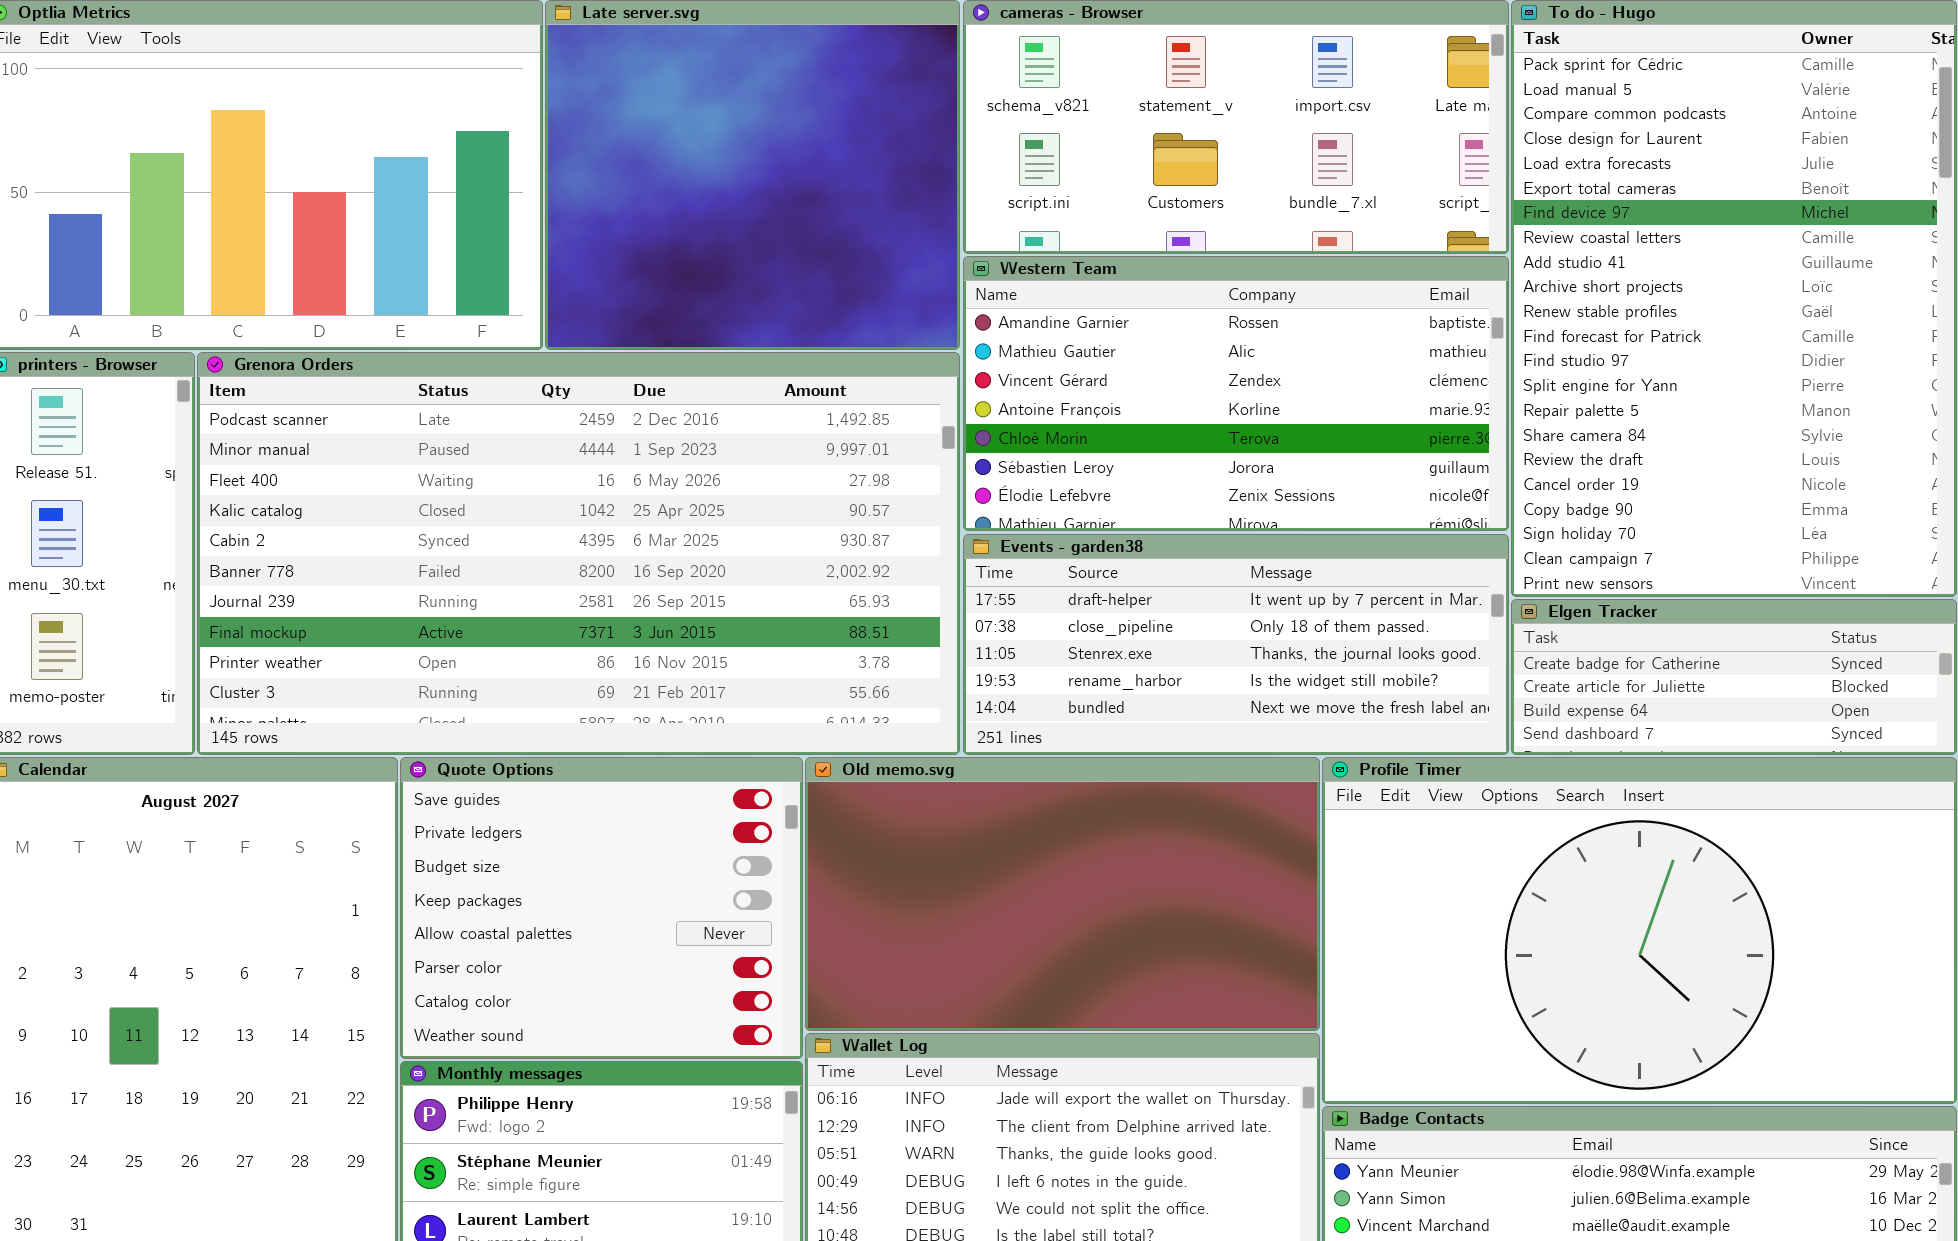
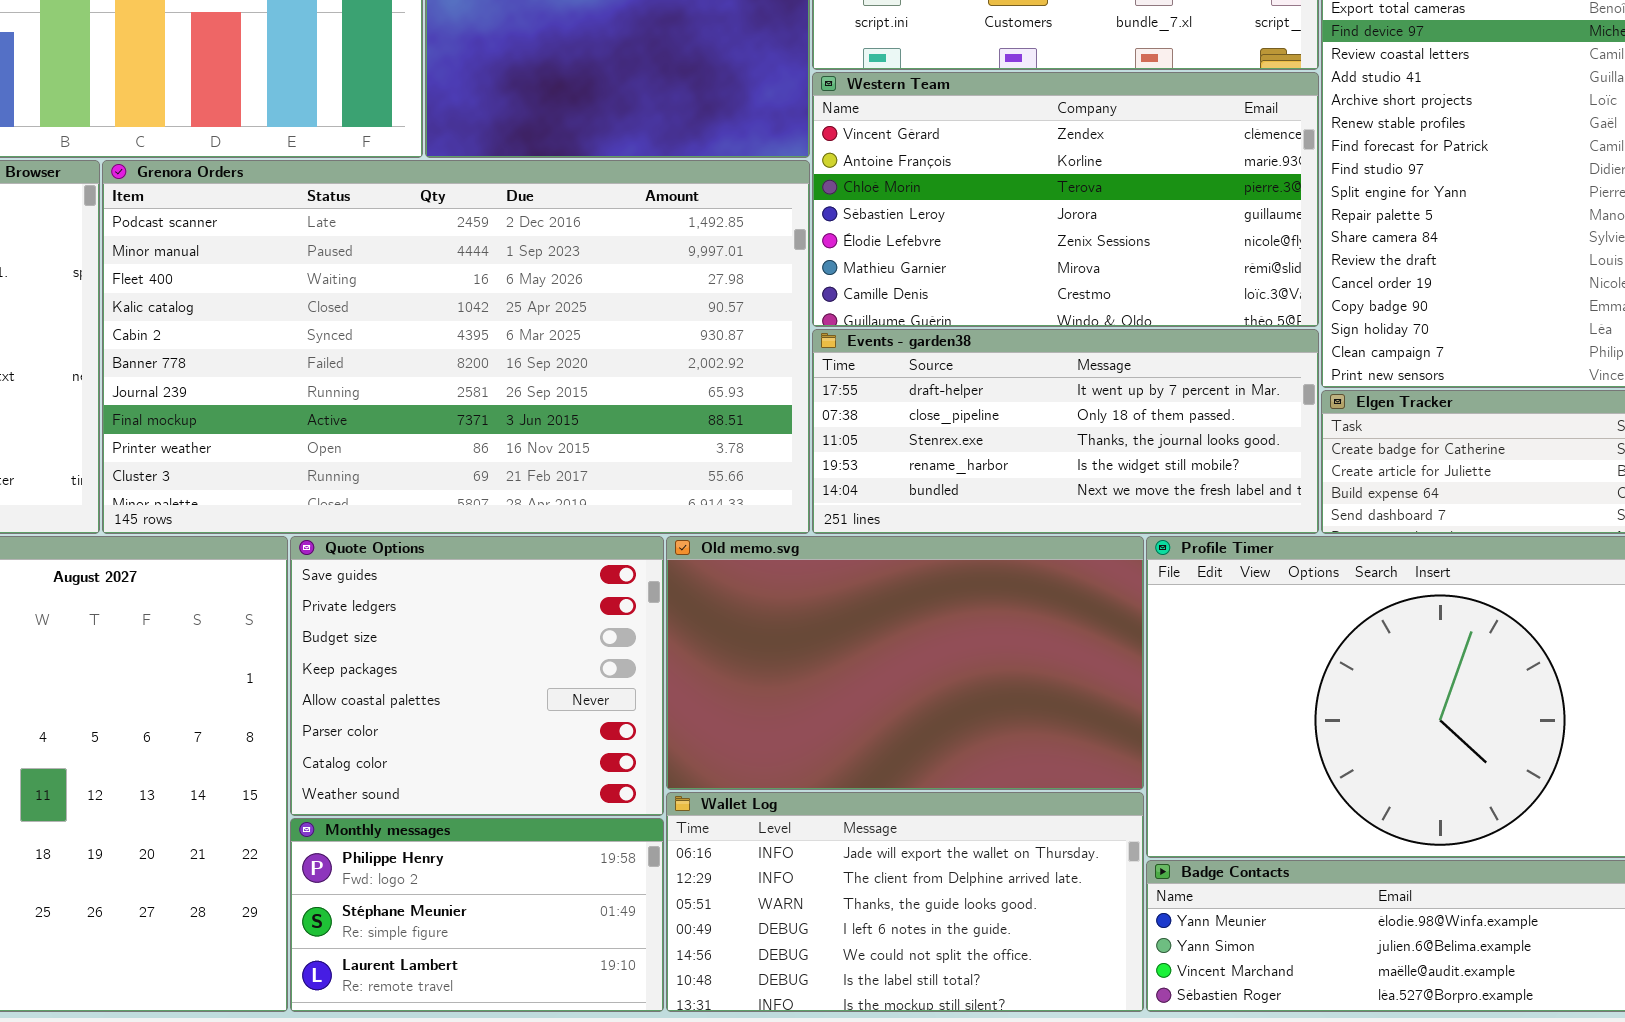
Western Team: [963,256,1509,531] -> [812,72,1319,327], scrolled down 2 rows

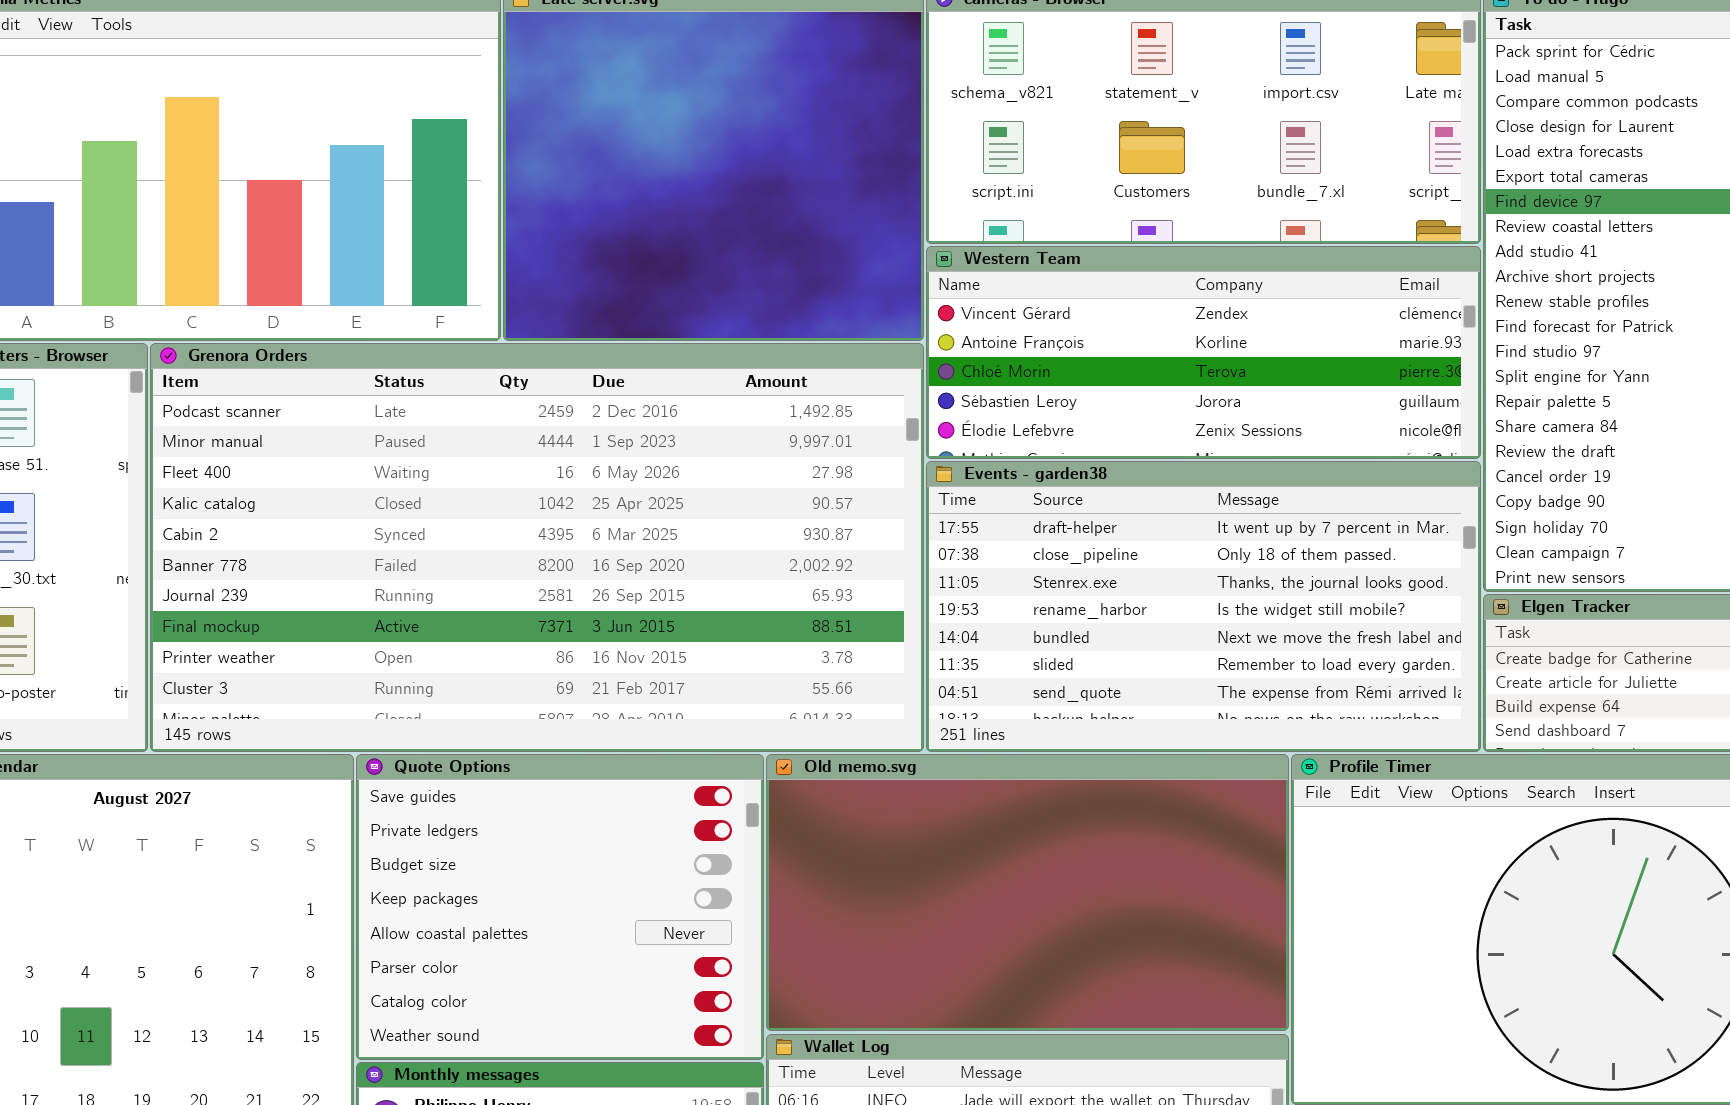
Western Team: [812,72,1319,327] -> [926,246,1481,459], resized
Events - garden38: [812,329,1319,534] -> [926,461,1481,752], resized

